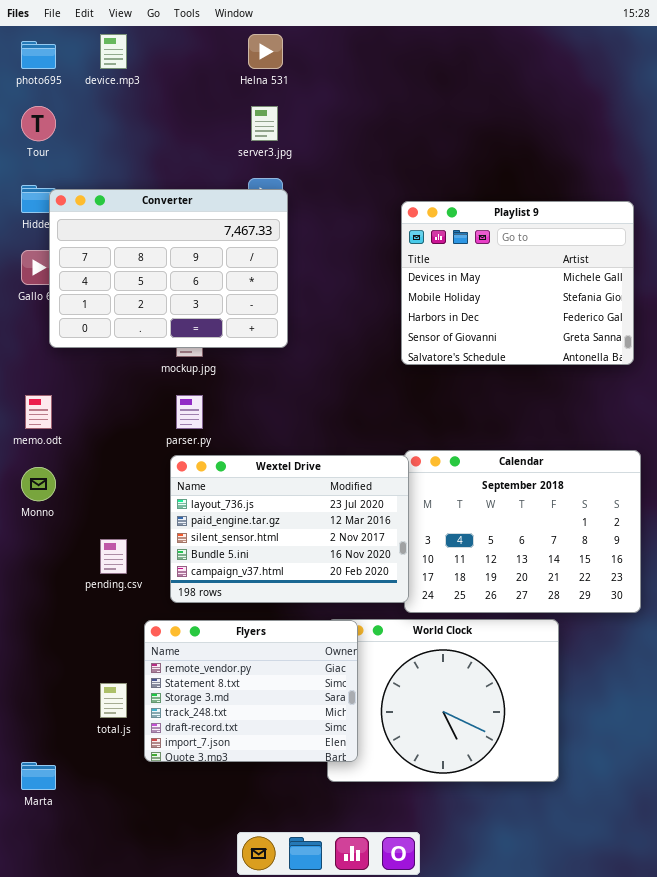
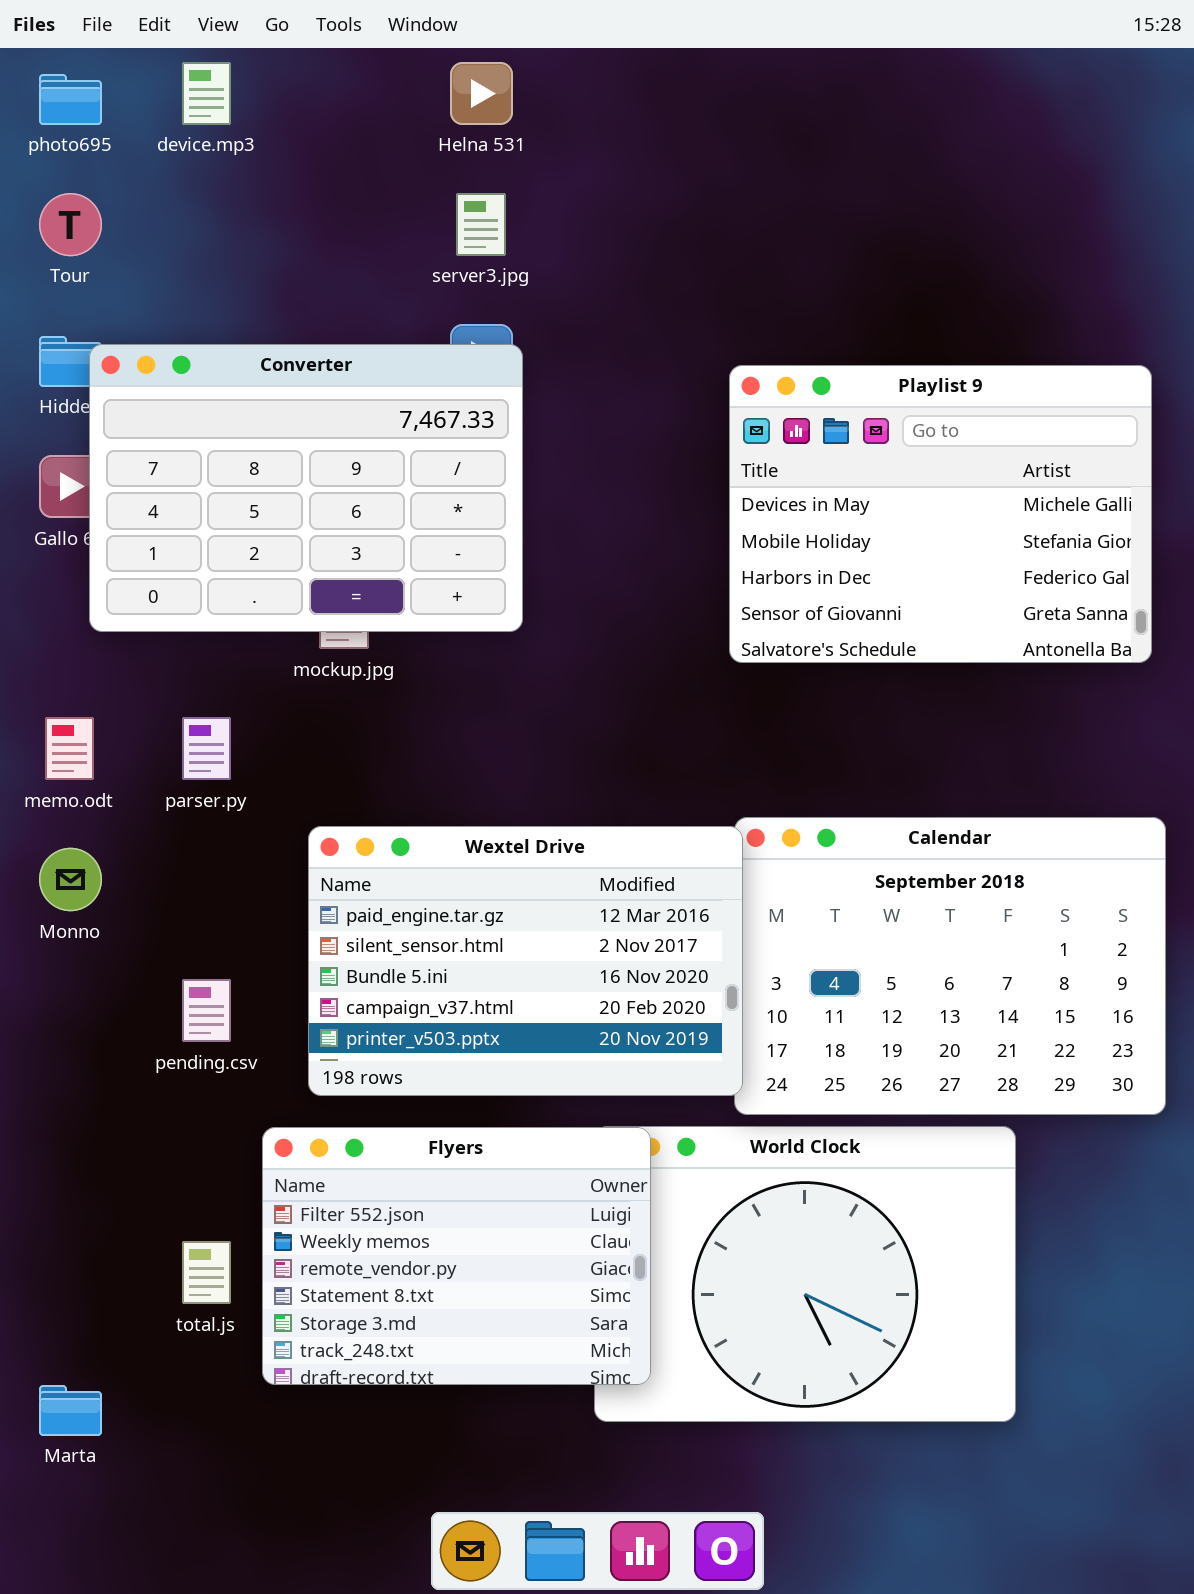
parser.py: [176,395,203,429] -> [182,717,231,780], moved
Wextel Drive: [170,455,409,603] -> [308,826,743,1096], scrolled down 1 row
Flyers: [144,620,358,762] -> [262,1127,651,1385], scrolled up 2 rows

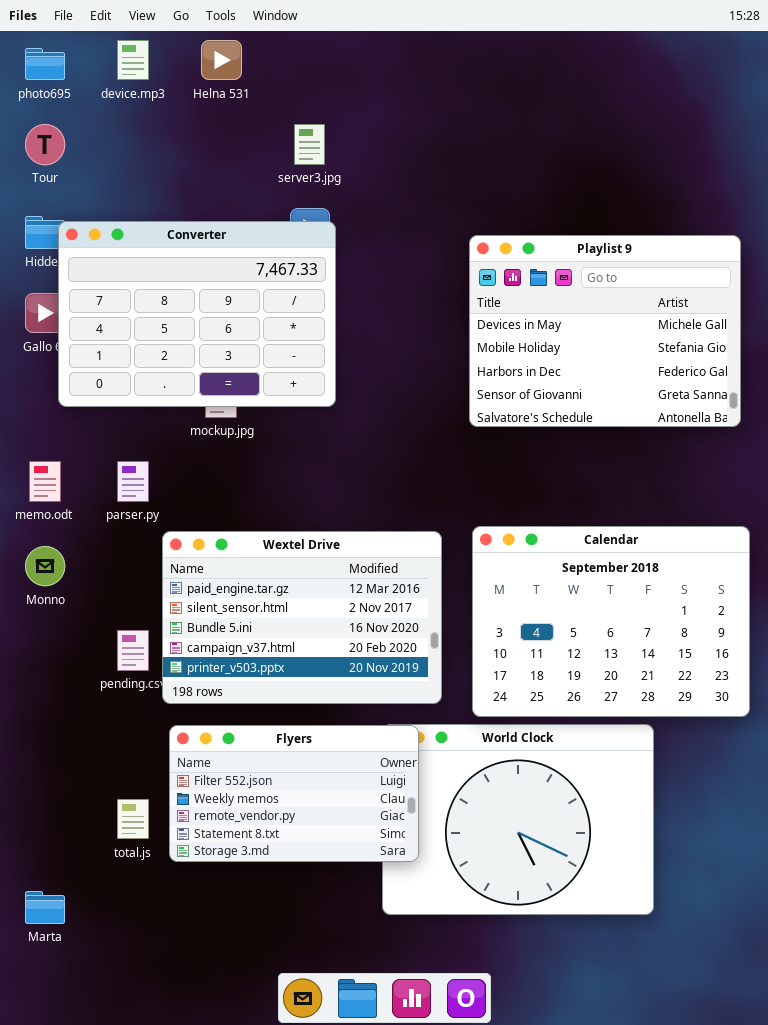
Helna 531: [450,62,513,125] -> [201,40,242,80], moved
Wextel Drive: [308,826,743,1096] -> [162,531,442,704], moved
Flyers: [262,1127,651,1385] -> [169,725,419,862], resized

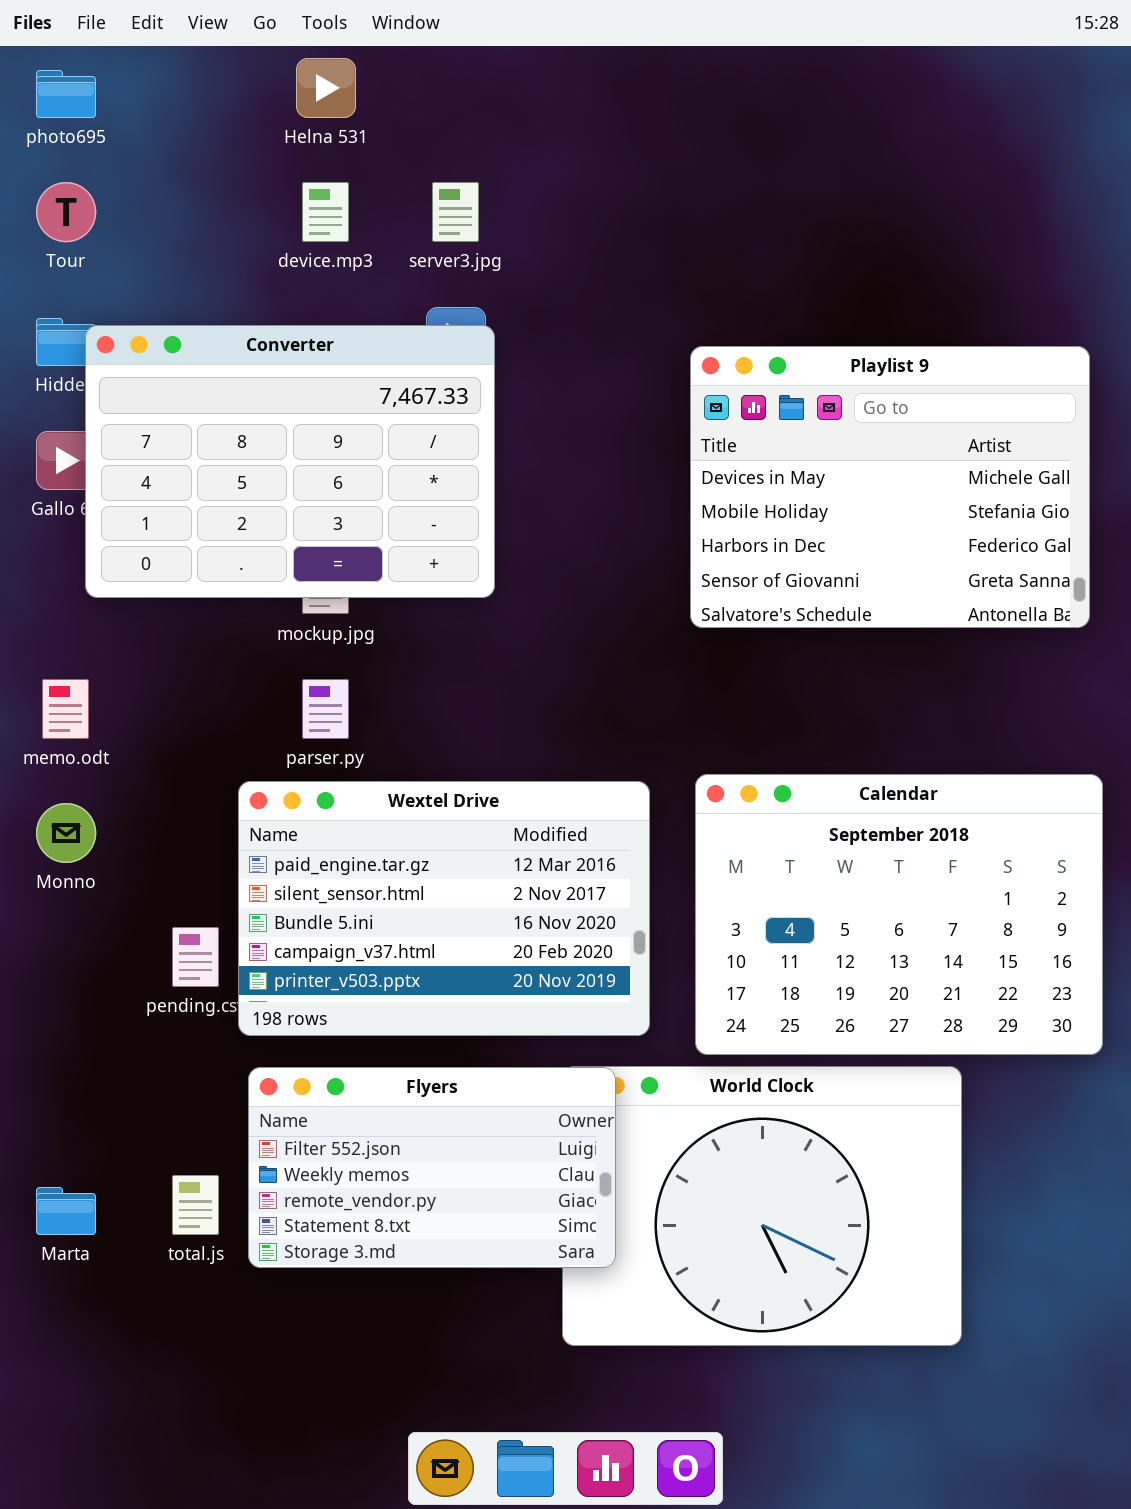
device.mp3: [117,40,149,80] -> [302,182,349,242], moved
parser.py: [117,461,149,502] -> [302,679,349,739], moved
Marta: [25,891,65,924] -> [36,1187,96,1235], moved

